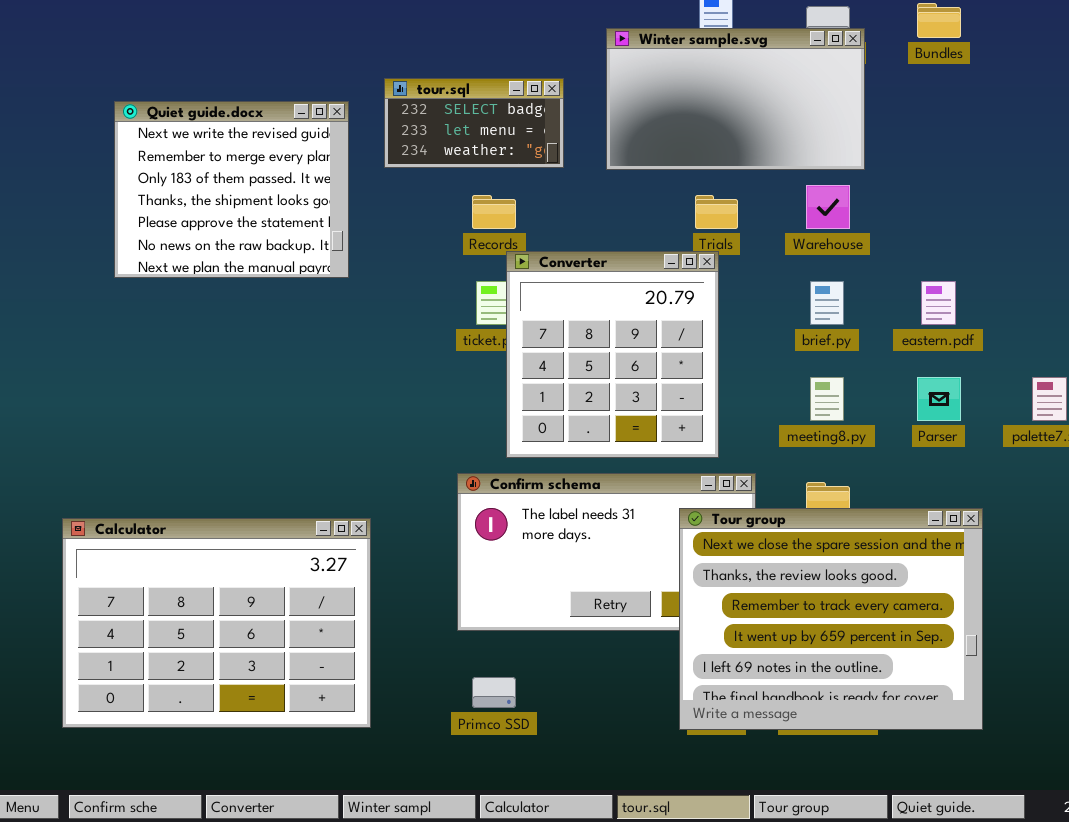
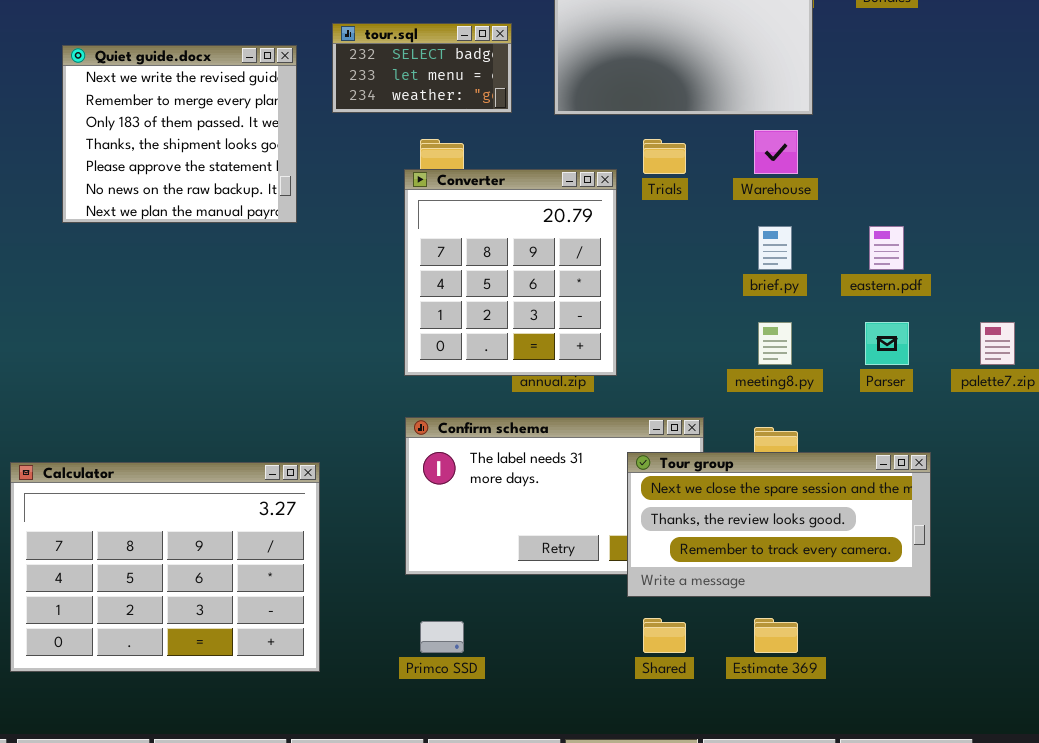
Converter: [506,251,719,458] -> [404,169,617,376], moved
Tour group: [679,508,983,730] -> [627,452,931,597], resized

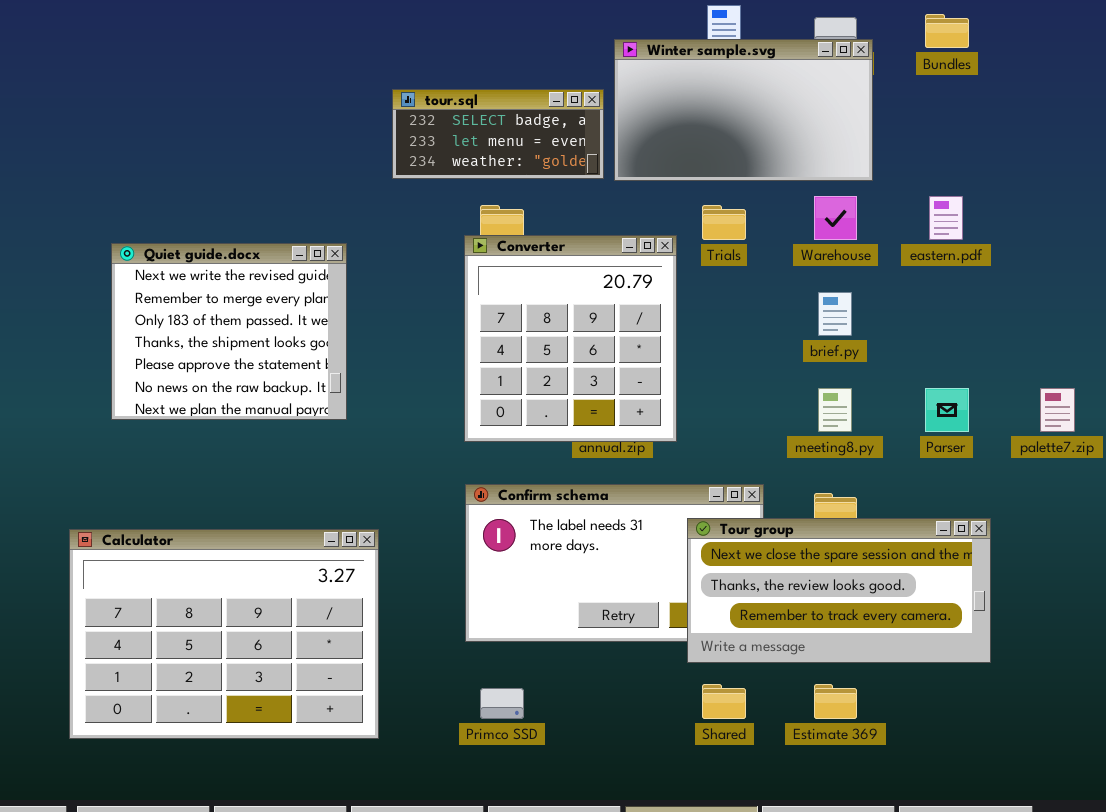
tour.sql: [332,23,512,113] -> [392,89,604,179], resized
Quiet guide.docx: [62,45,297,223] -> [111,243,347,420], moved
eastern.pdf: [869,226,904,270] -> [929,196,963,240], moved

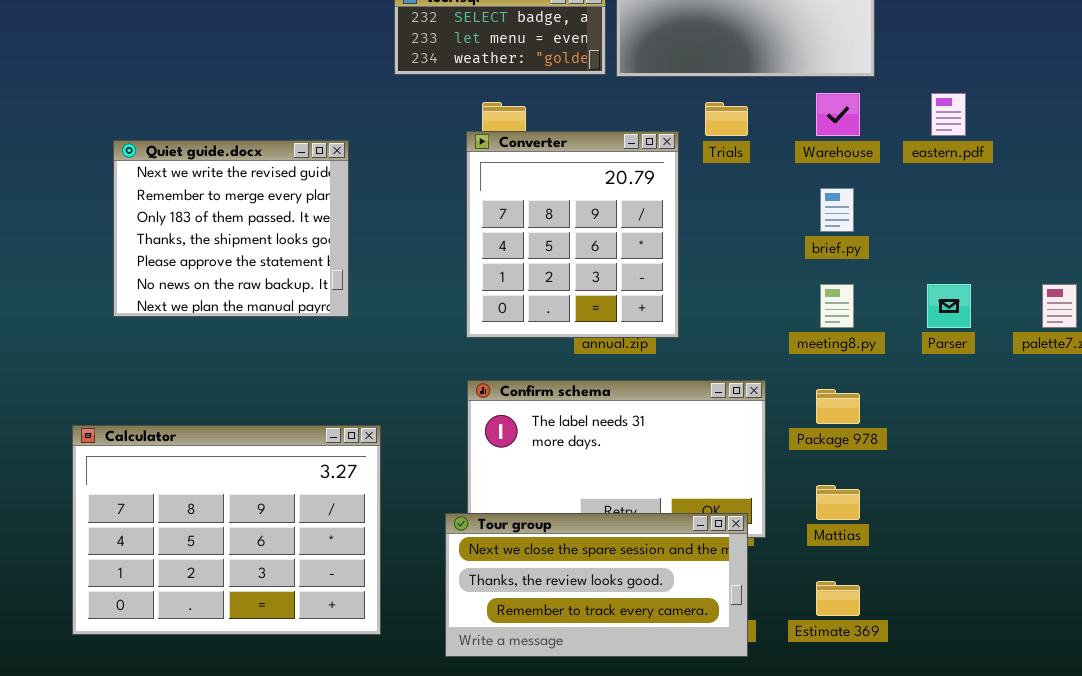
Tour group: [687,518,991,663] -> [445,513,748,657], moved

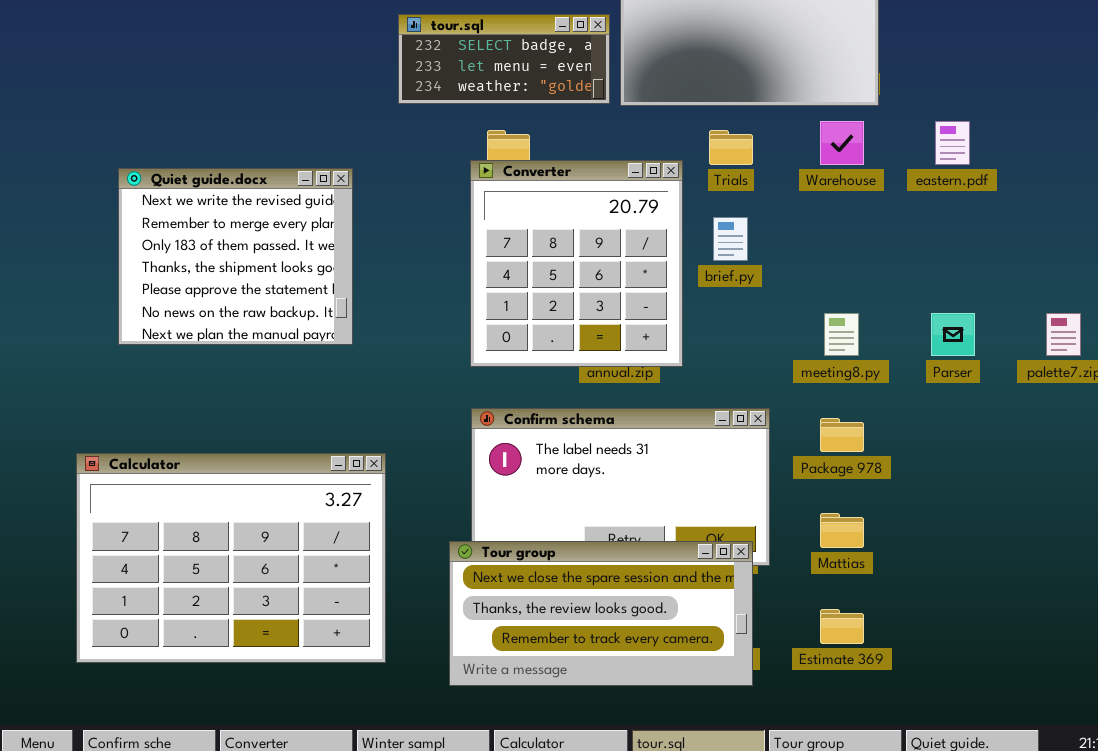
brief.py: [820,188,854,232] -> [713,217,748,261], moved

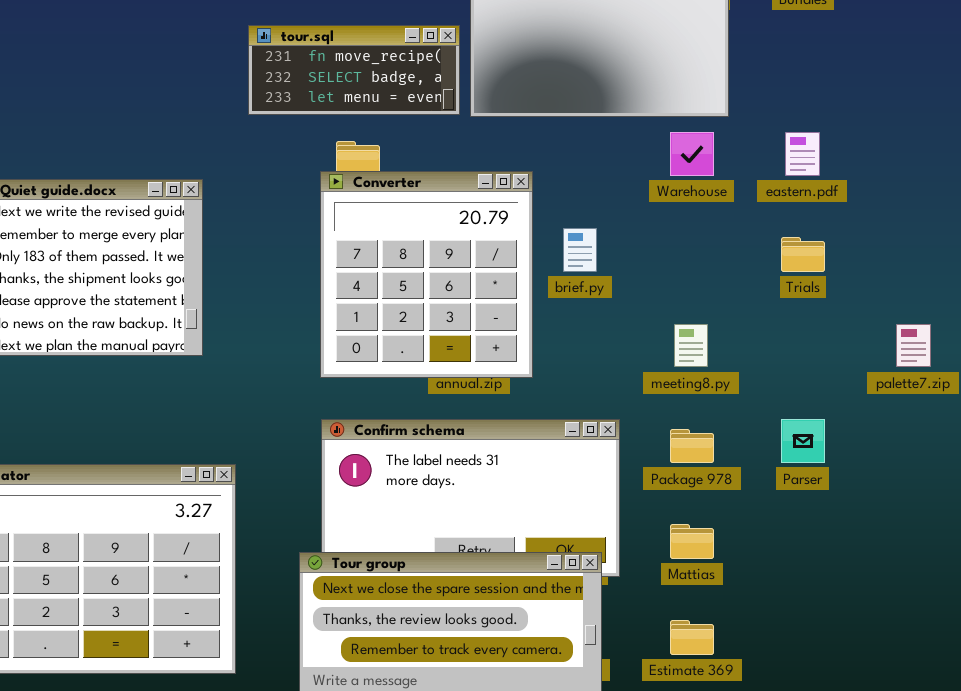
tour.sql: [398,14,610,104] -> [248,25,460,115], scrolled up 1 row
Trials: [709,130,753,165] -> [781,237,825,272], moved
Parser: [931,313,975,356] -> [781,419,825,463], moved

